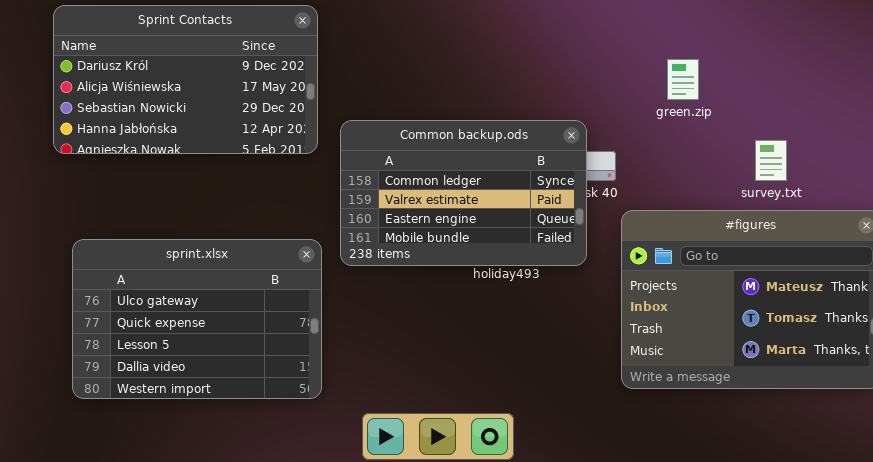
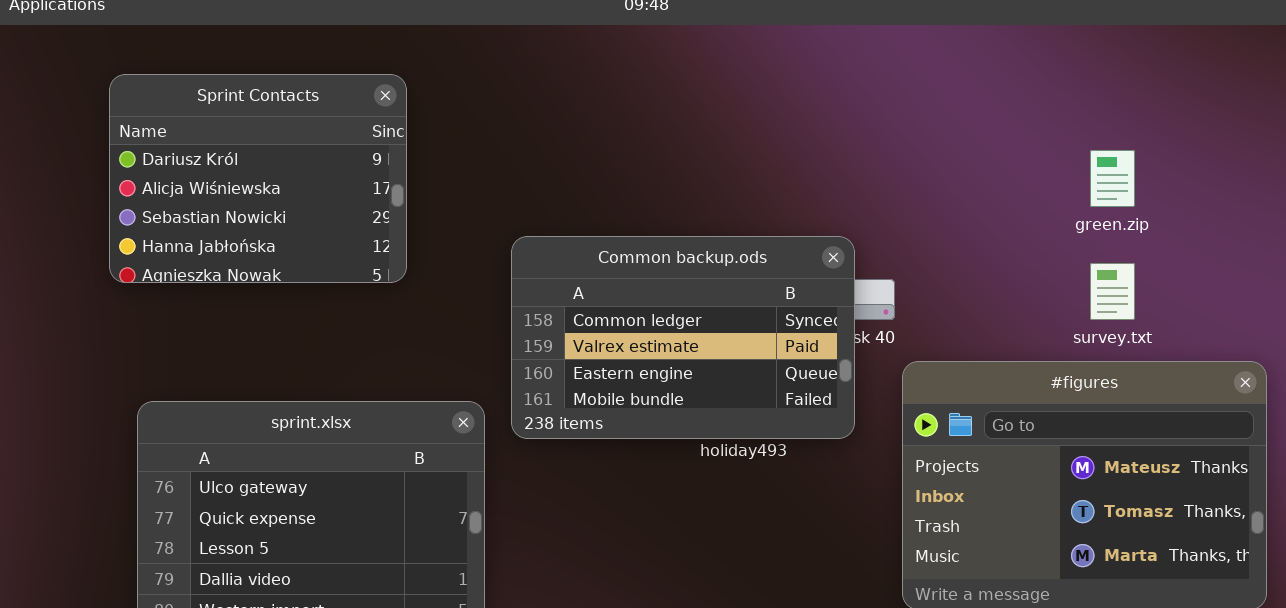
Sprint Contacts: [53,5,318,154] -> [109,74,407,283], resized
green.zip: [667,59,699,100] -> [1090,150,1135,207], moved

